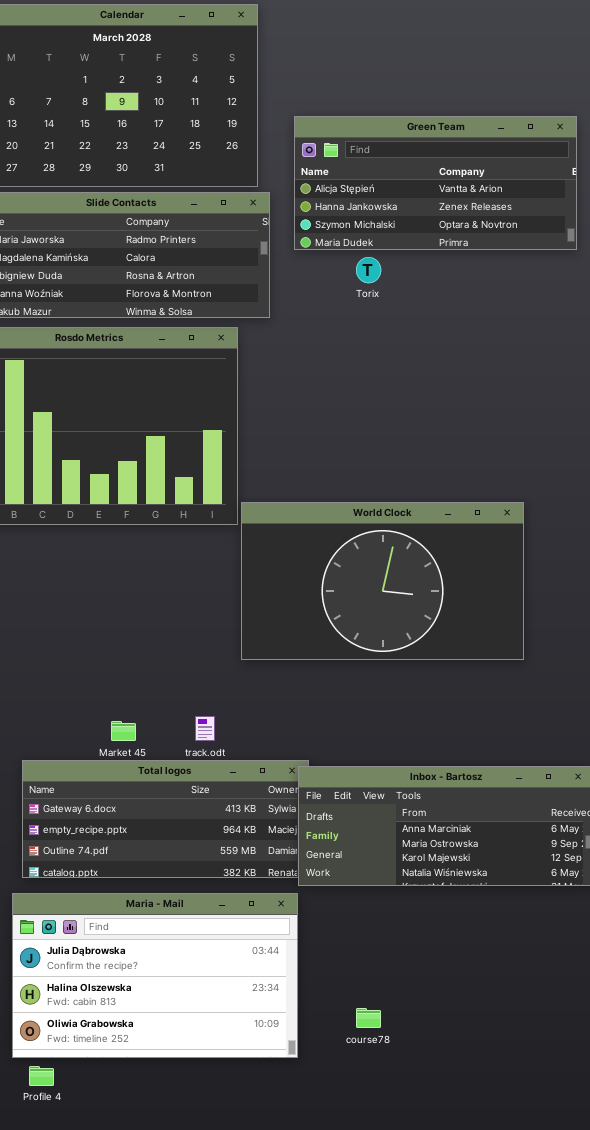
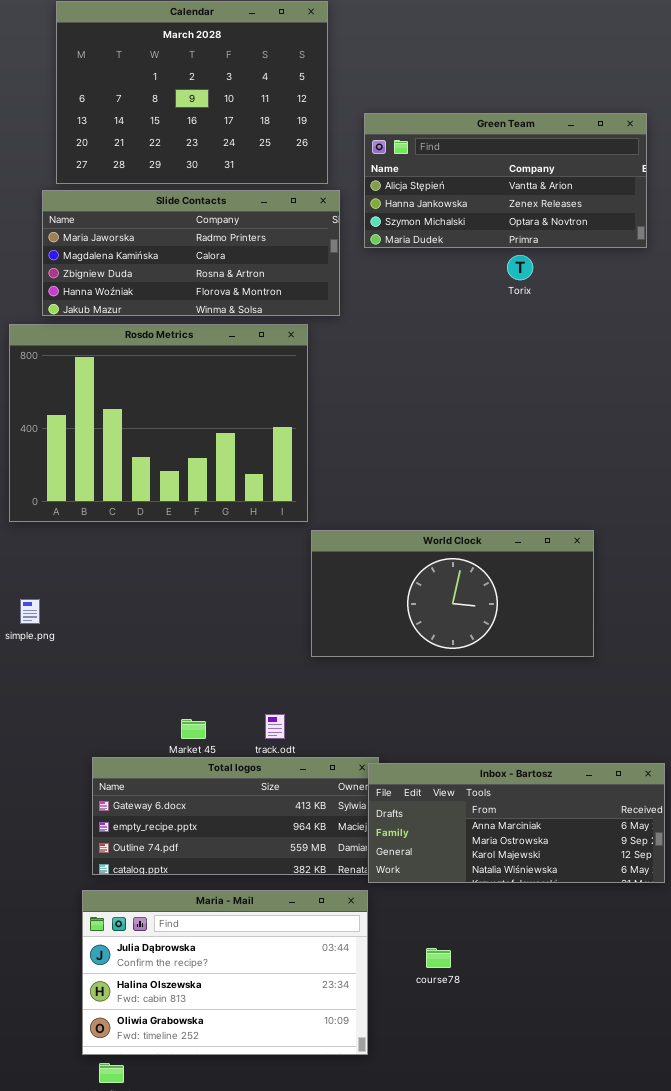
Torix: [356,257,381,283] -> [507,255,533,280], moved
World Clock: [241,502,524,660] -> [311,530,594,657], resized
course78: [356,1008,381,1028] -> [426,948,451,968], moved

